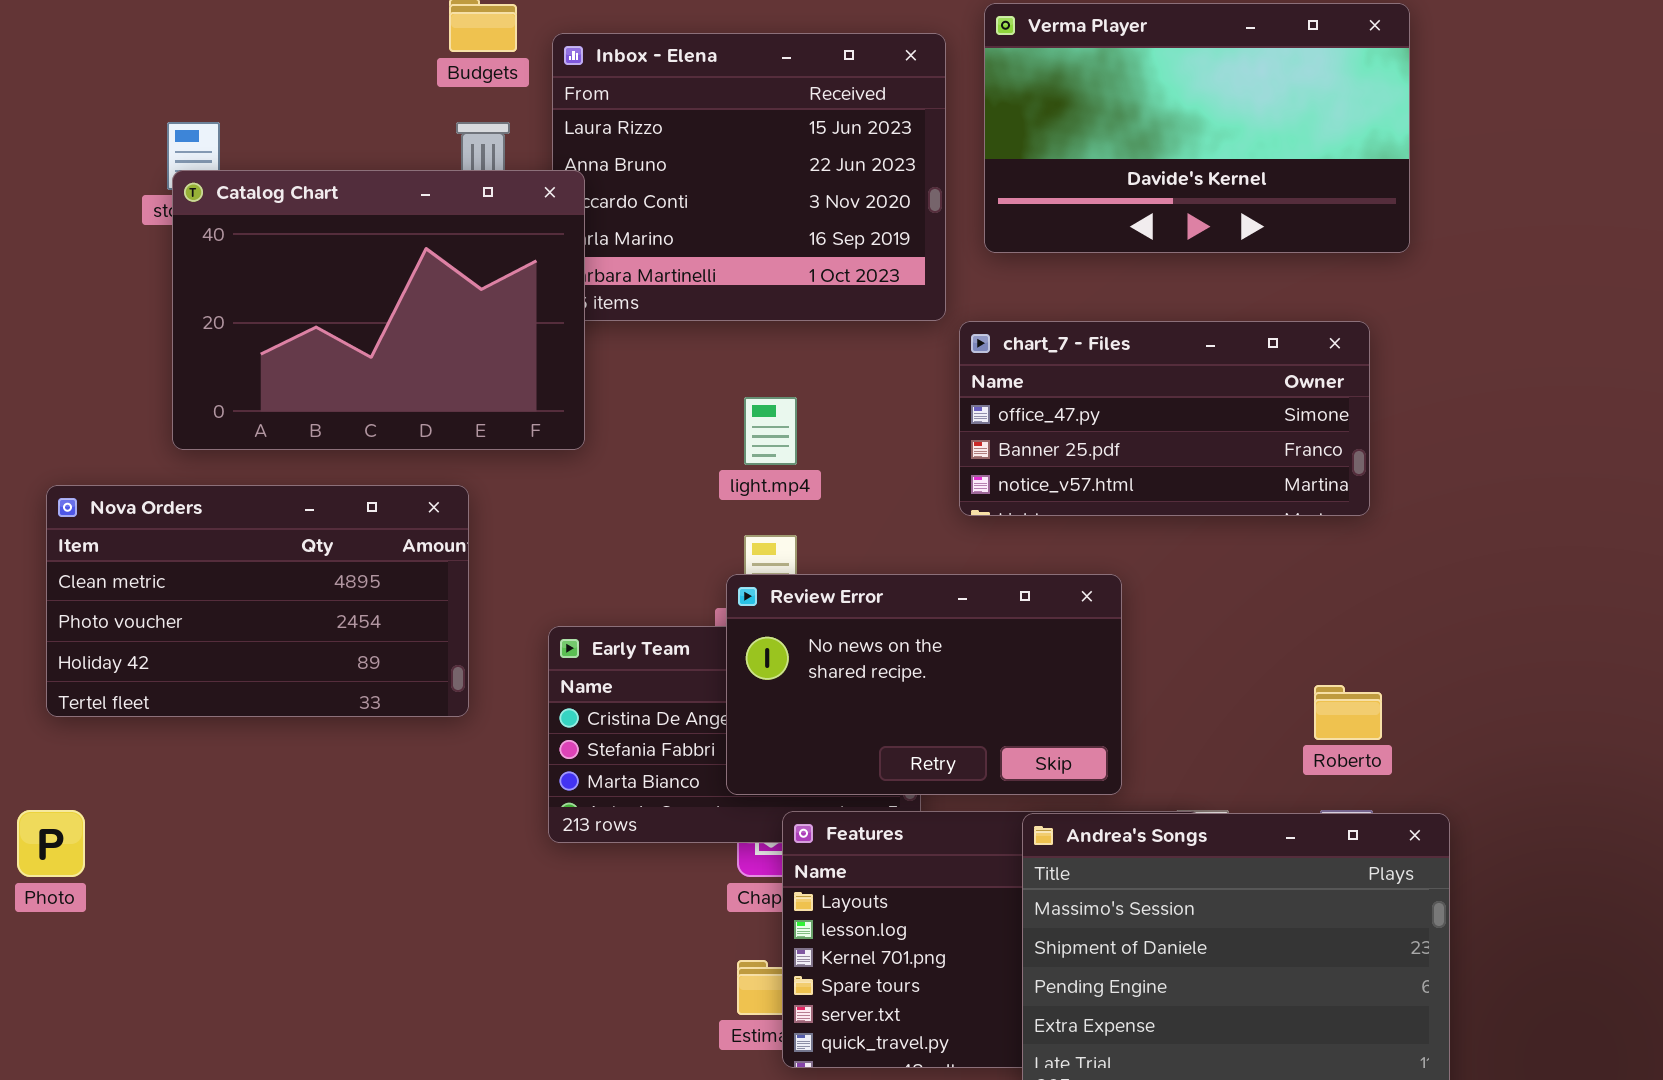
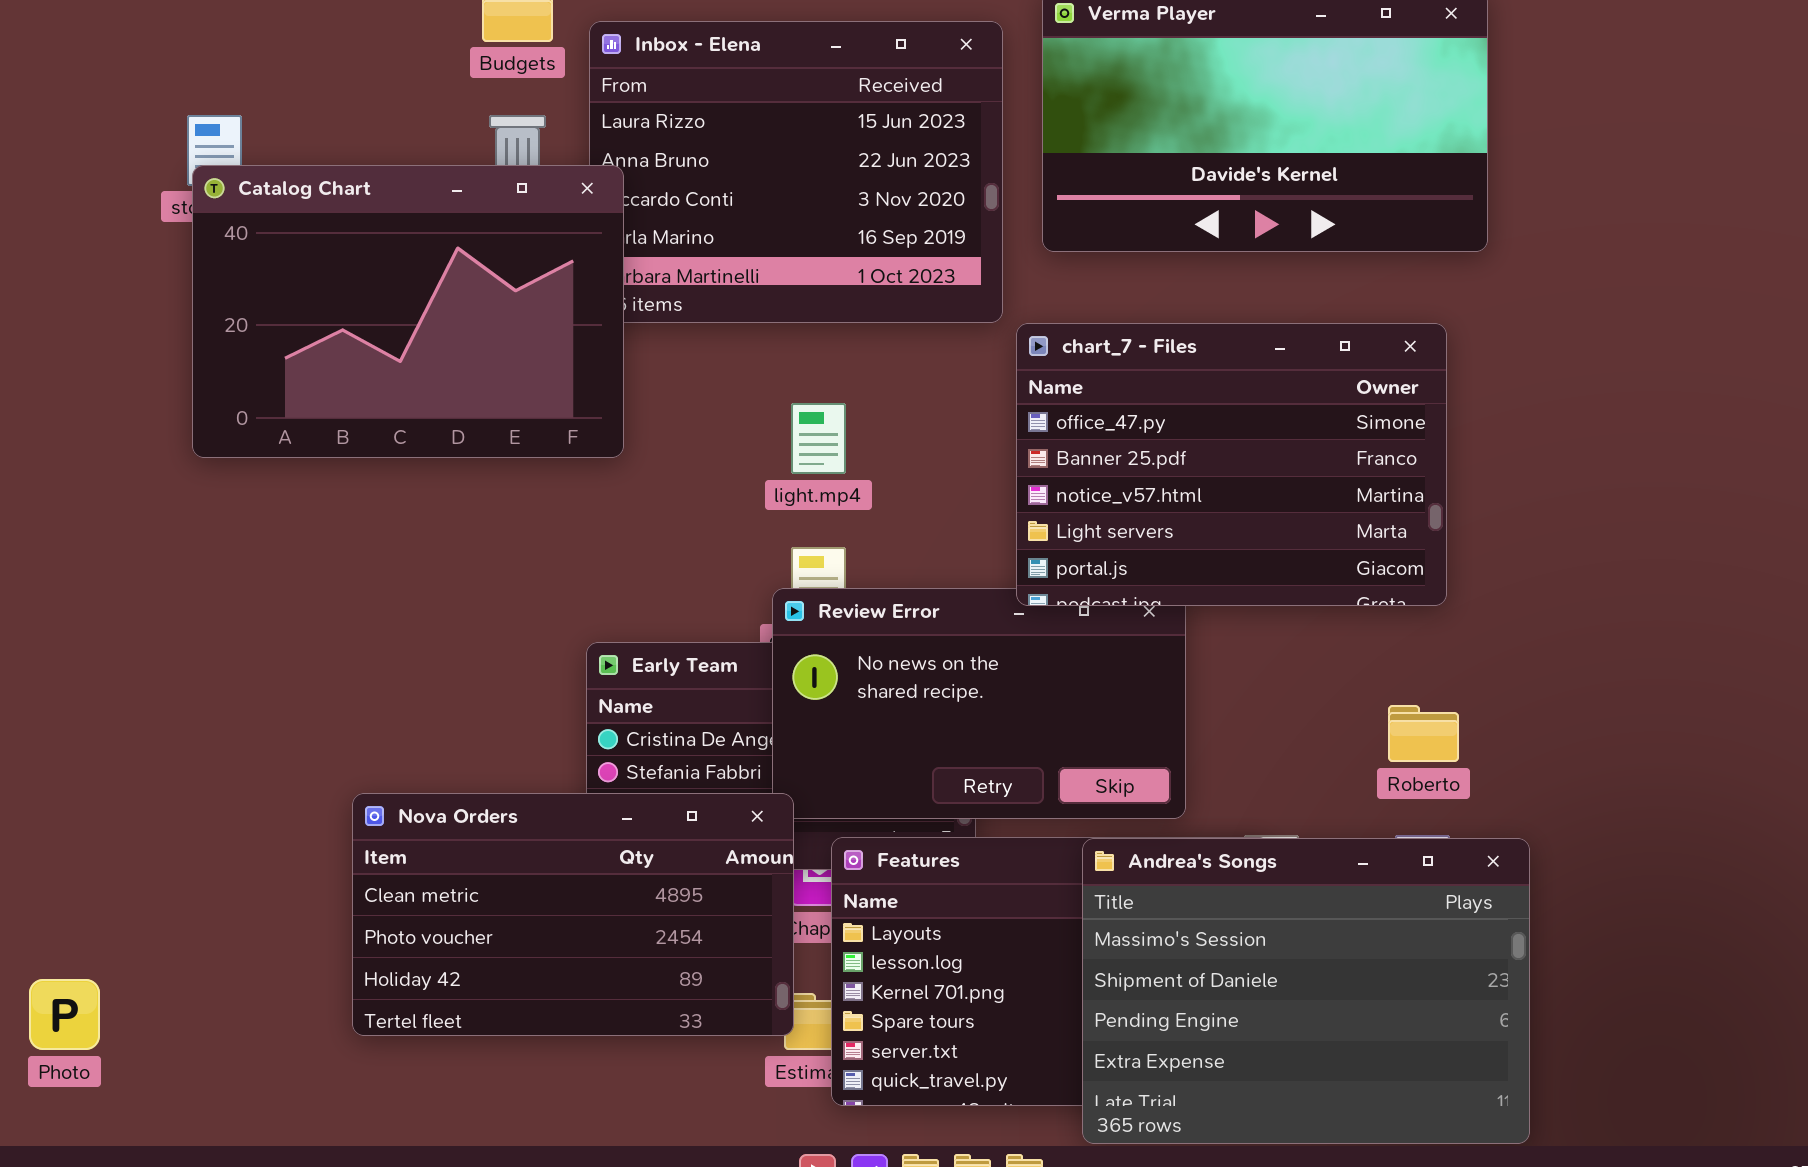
chart_7 - Files: [959,321,1370,516] -> [1016,323,1447,606], resized
Nova Orders: [46,485,469,717] -> [352,793,794,1036], moved
Photo: [17,810,85,877] -> [29,979,100,1050], moved

